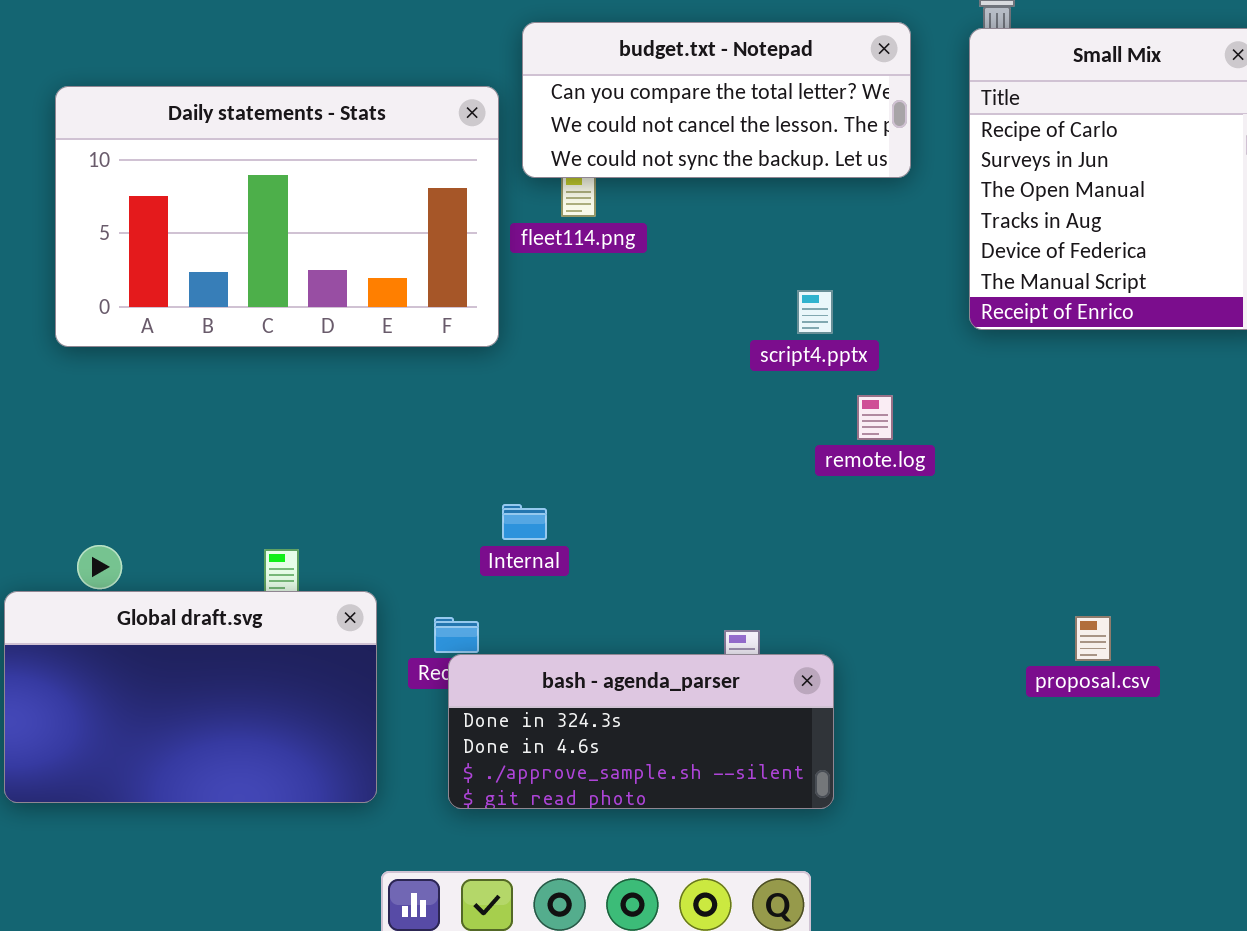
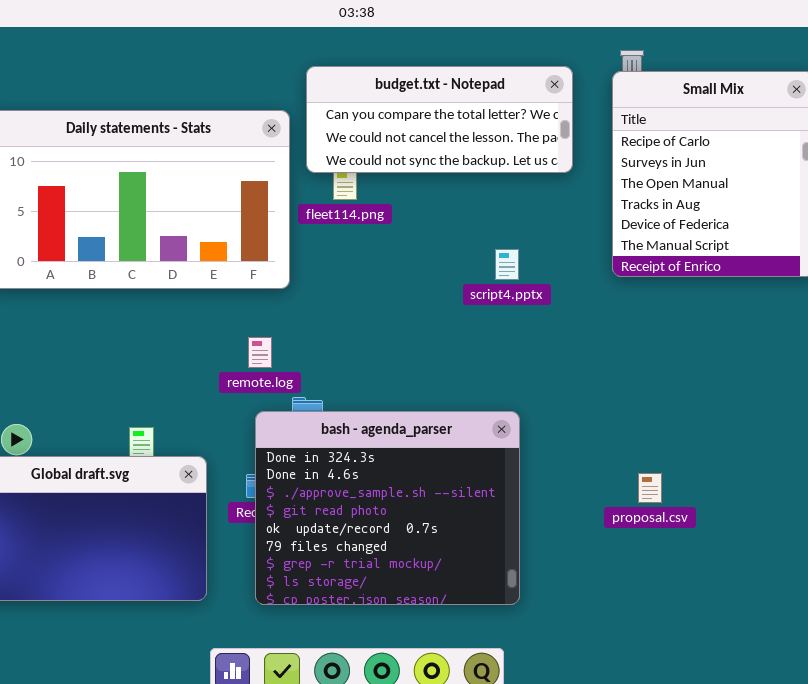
remote.log: [857,395,893,440] -> [248,337,272,368], moved
proposal.csv: [1075,616,1111,661] -> [638,473,662,503], moved
bash - agenda_parser: [448,654,834,809] -> [255,411,520,605], resized

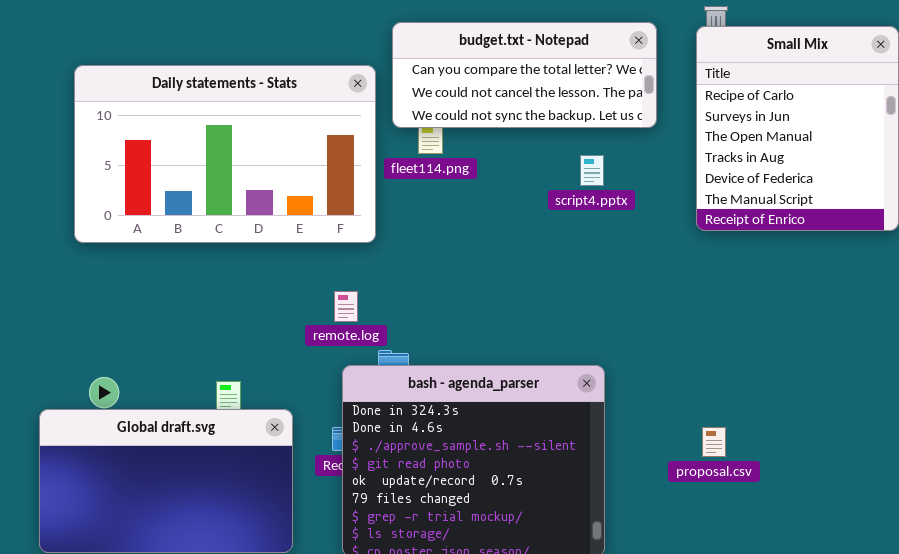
script4.pptx: [495,249,519,280] -> [580,155,604,186], moved
proposal.csv: [638,473,662,503] -> [702,427,726,457], moved

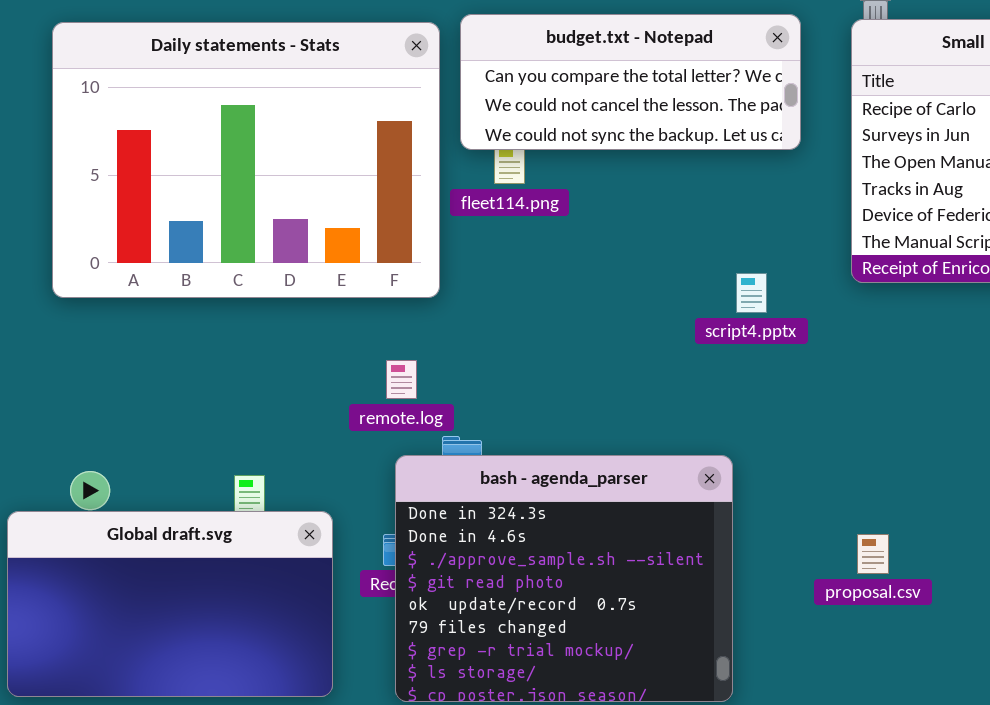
Daily statements - Stats: [74,65,376,243] -> [52,22,440,298], resized
script4.pptx: [580,155,604,186] -> [736,273,767,313], moved

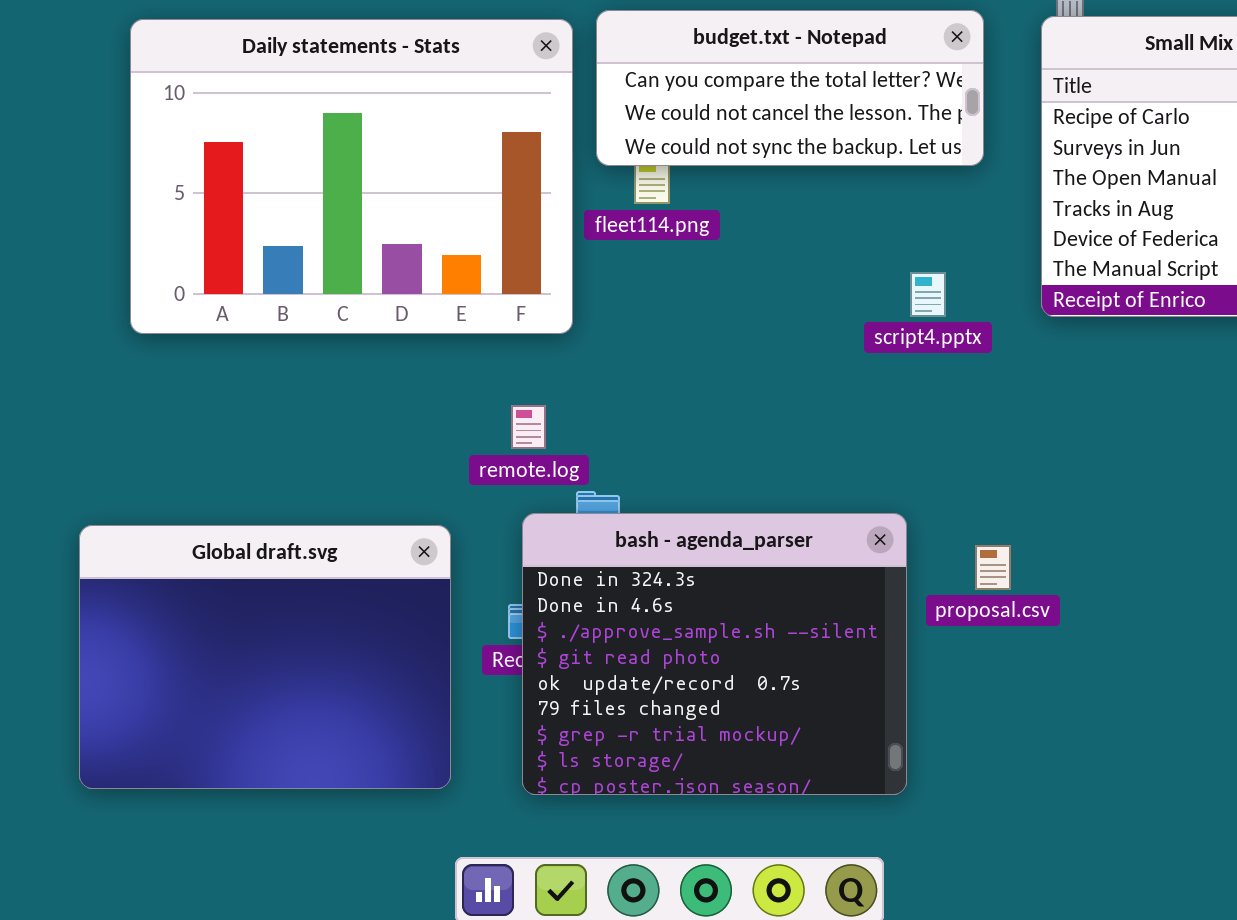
script4.pptx: [736,273,767,313] -> [910,272,946,317], moved
Global draft.svg: [7,511,333,697] -> [79,525,451,789], resized
proposal.csv: [857,534,889,574] -> [975,545,1011,590], moved

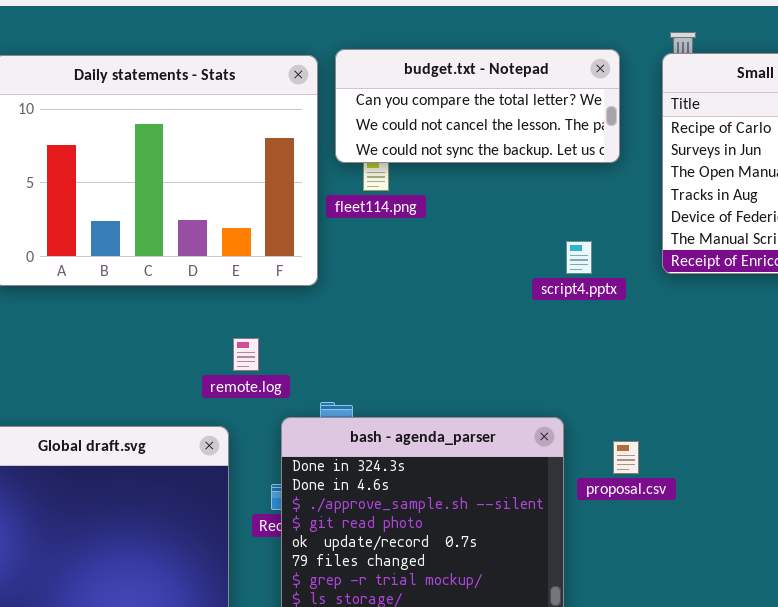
remote.log: [511,405,546,449] -> [233,338,259,371], moved

